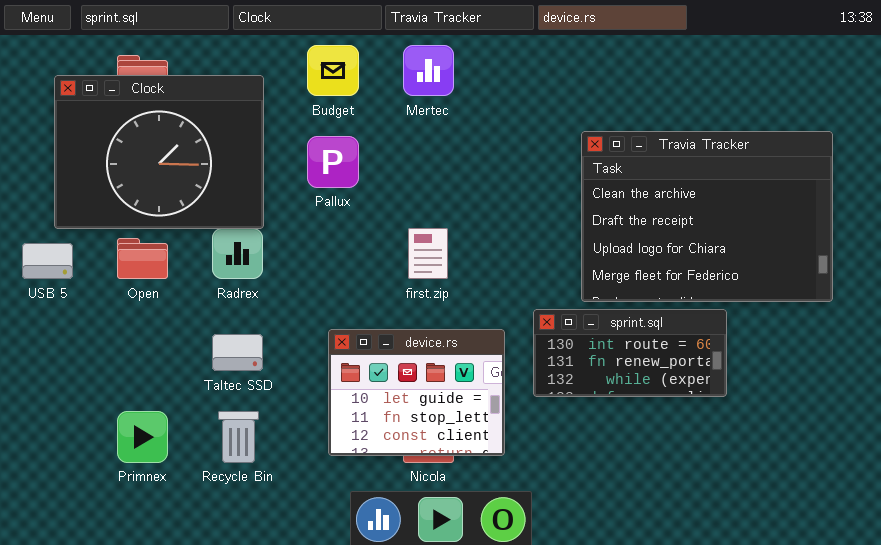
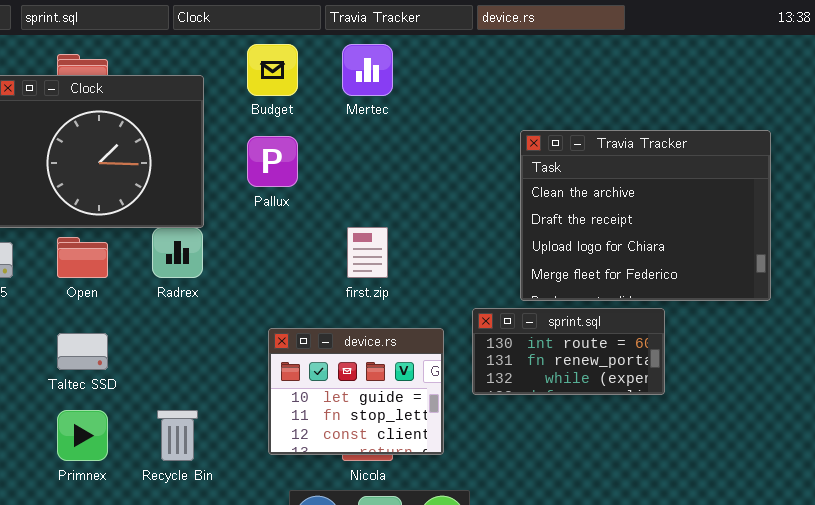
Taltec SSD: [212,334,263,371] -> [57,333,108,370], moved

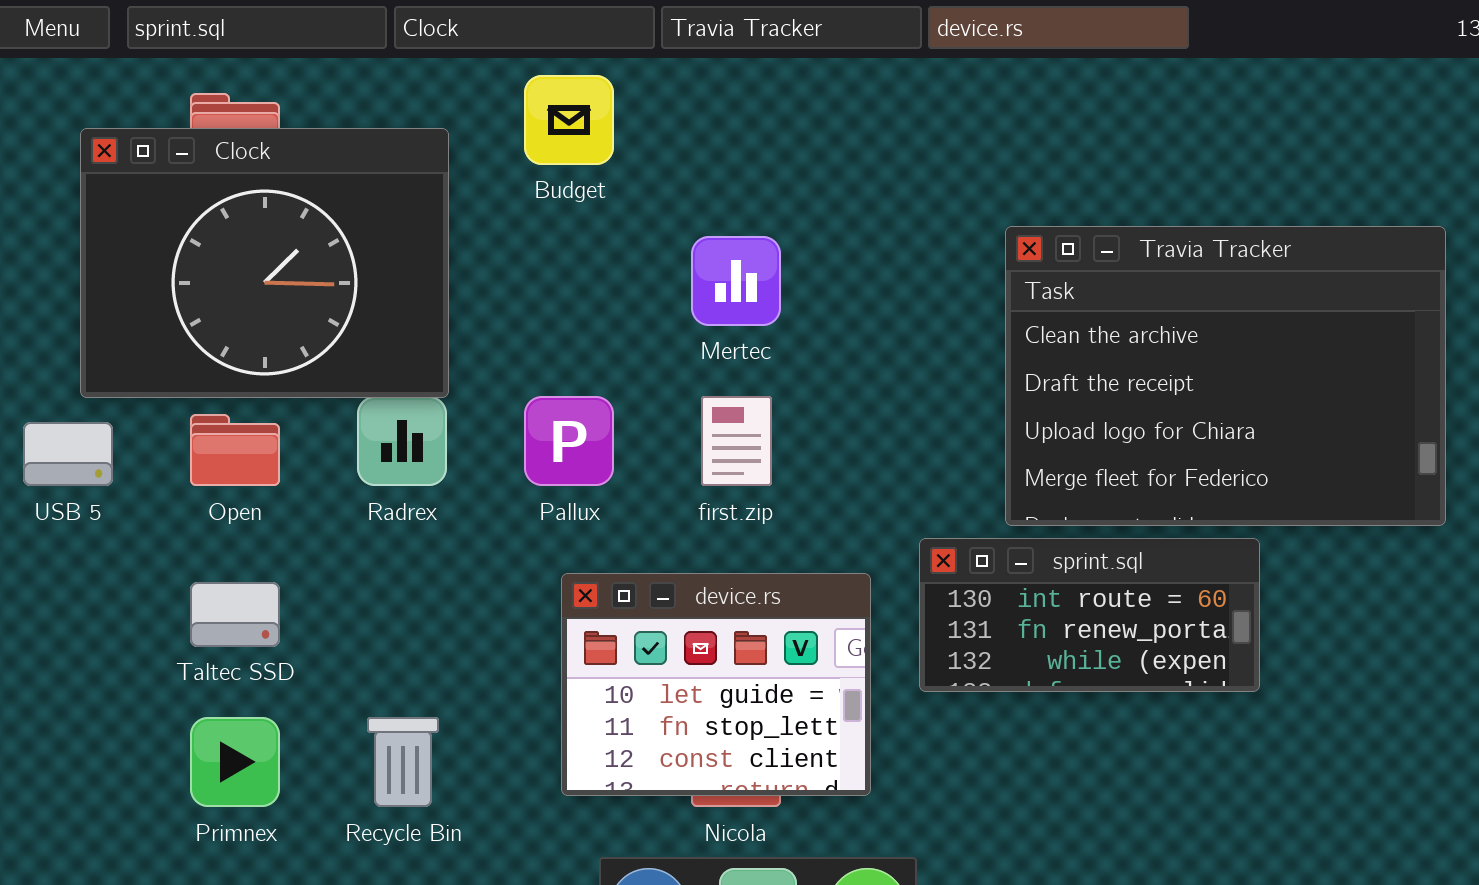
Mertec: [342,44,393,96] -> [691,236,781,326], moved
Pallux: [247,136,298,187] -> [524,396,614,486], moved

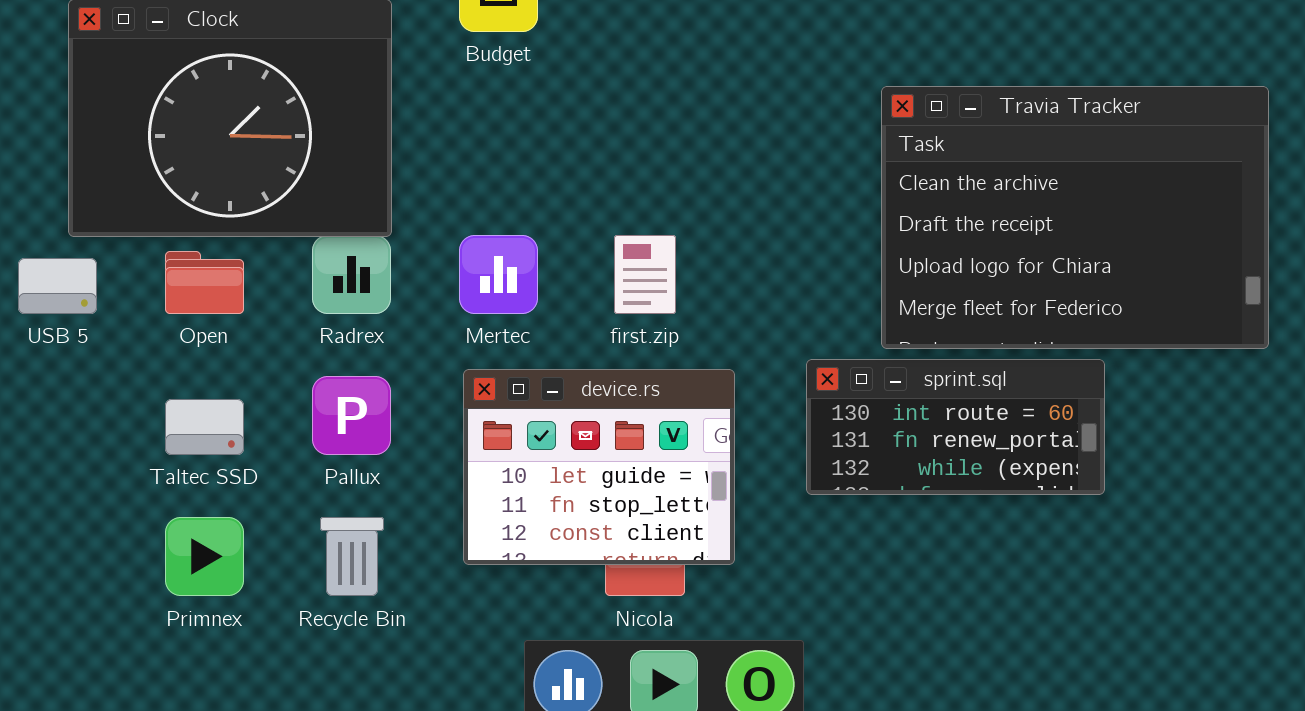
Mertec: [691,236,781,326] -> [459,235,538,314], moved
Pallux: [524,396,614,486] -> [312,376,391,455], moved
device.rs: [561,573,871,796] -> [463,369,735,565], moved

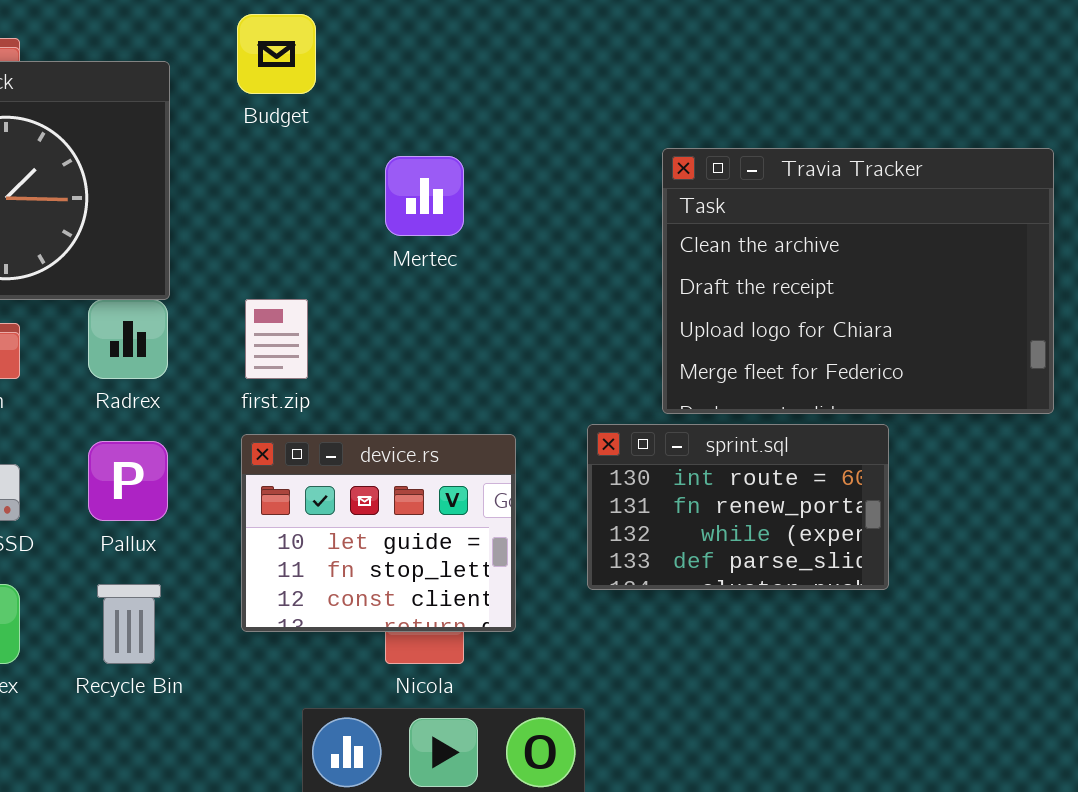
Mertec: [459,235,538,314] -> [385,156,464,236], moved
first.zip: [614,235,676,314] -> [245,299,308,379], moved
sprint.sql: [806,359,1105,495] -> [587,424,889,590], resized

